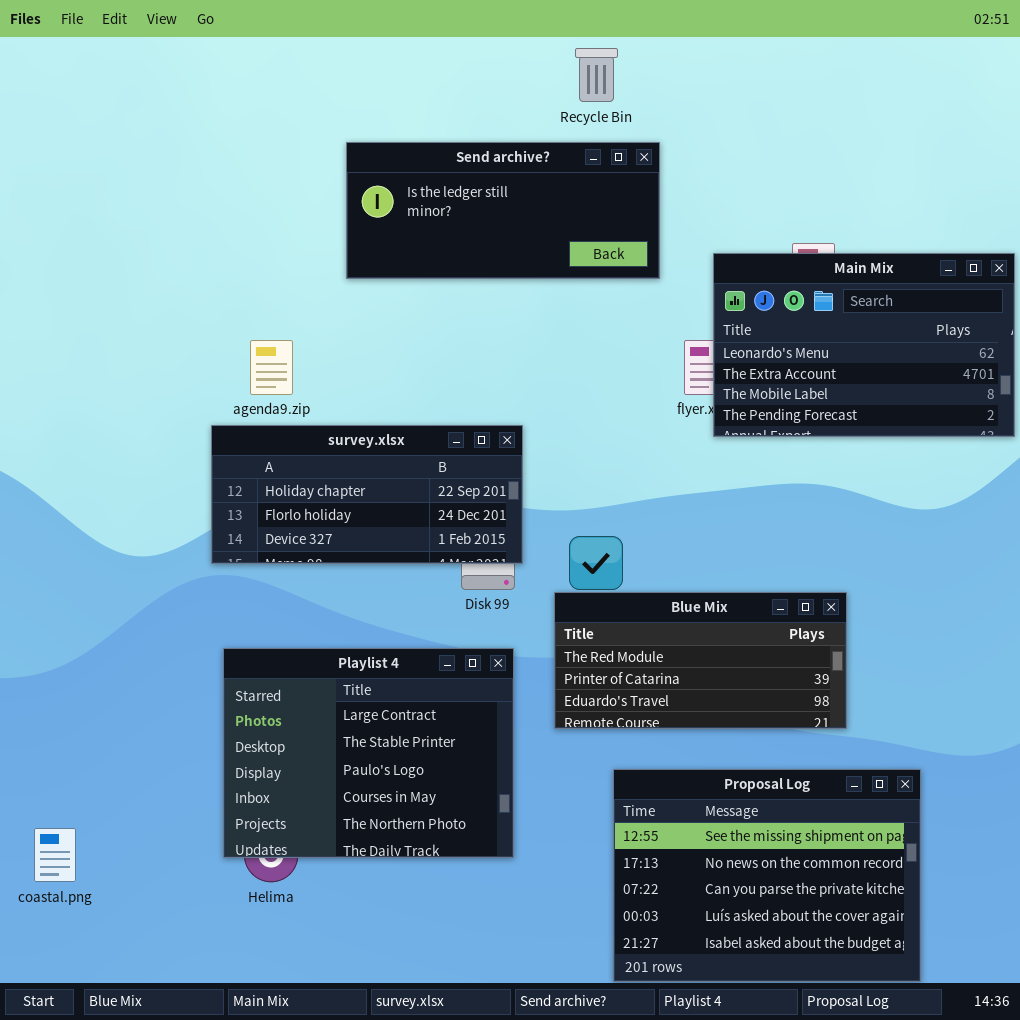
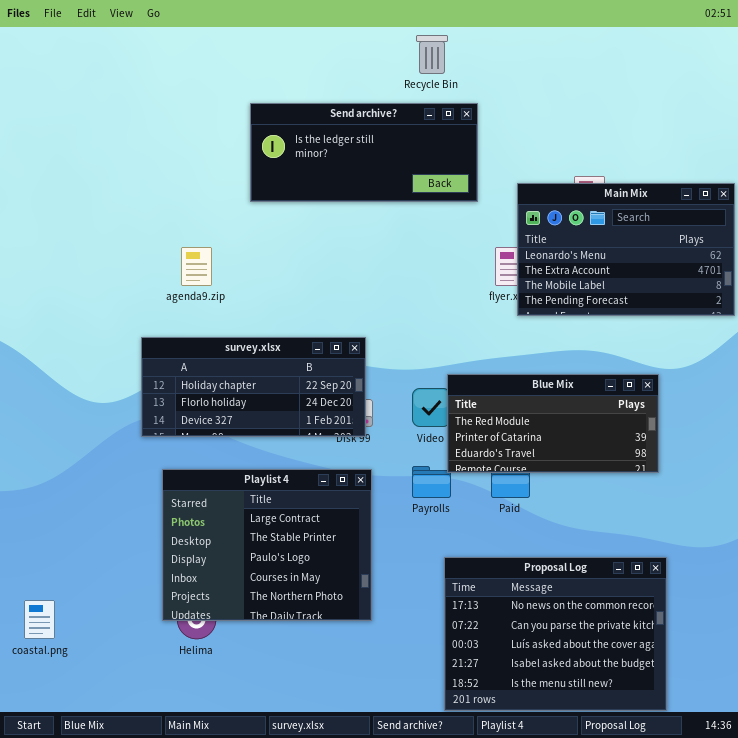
survey.xlsx: [211,425,523,564] -> [141,337,366,437], moved
Blue Mix: [554,592,847,729] -> [447,374,659,473], moved
Proposal Log: [613,769,921,982] -> [444,557,667,711], scrolled down 1 row

